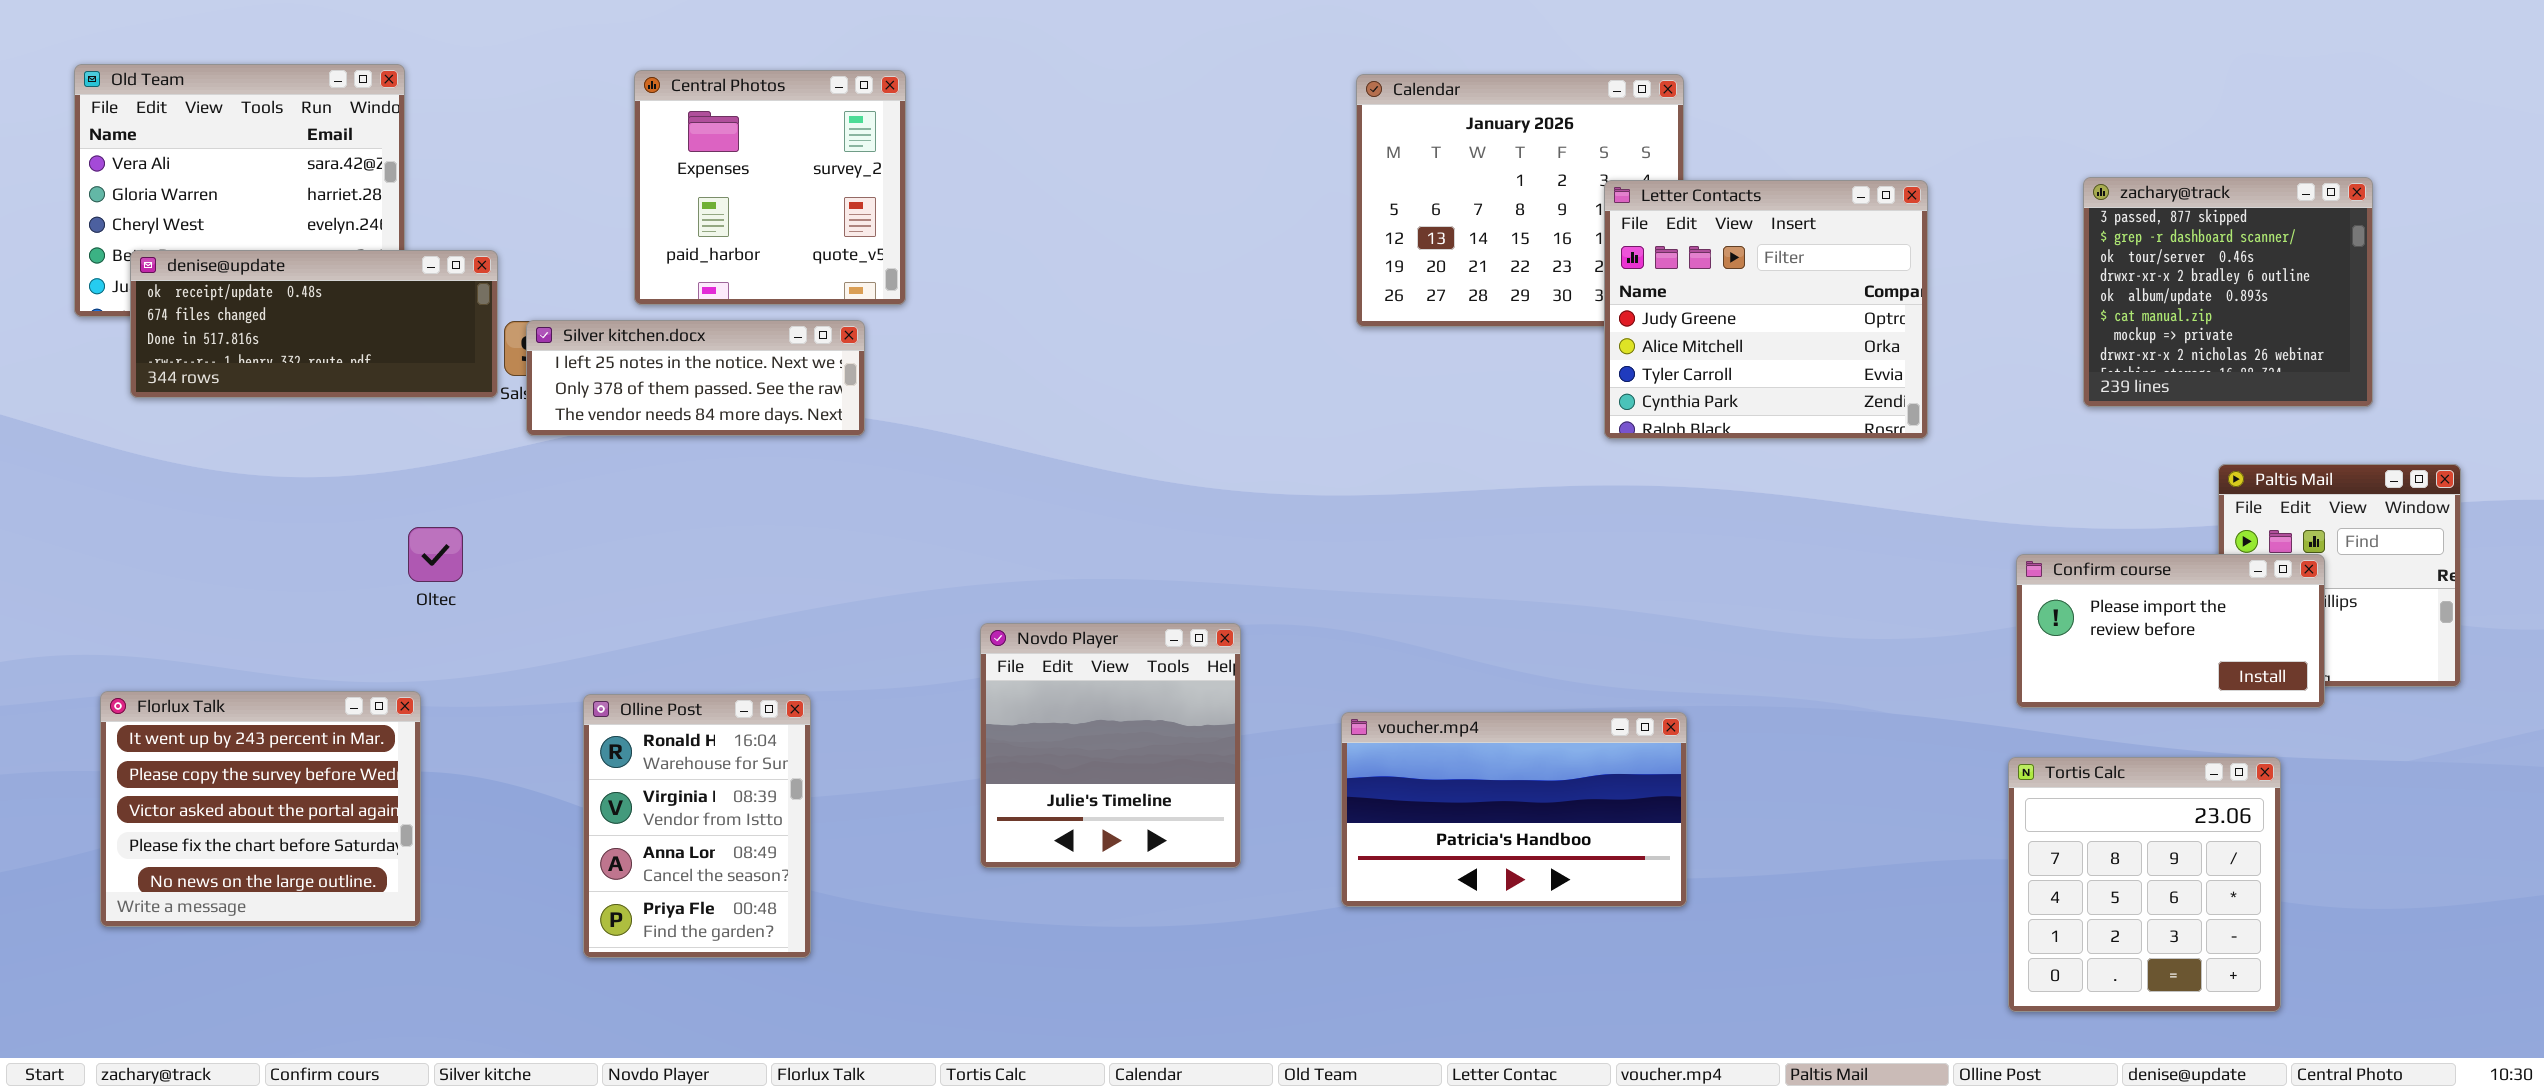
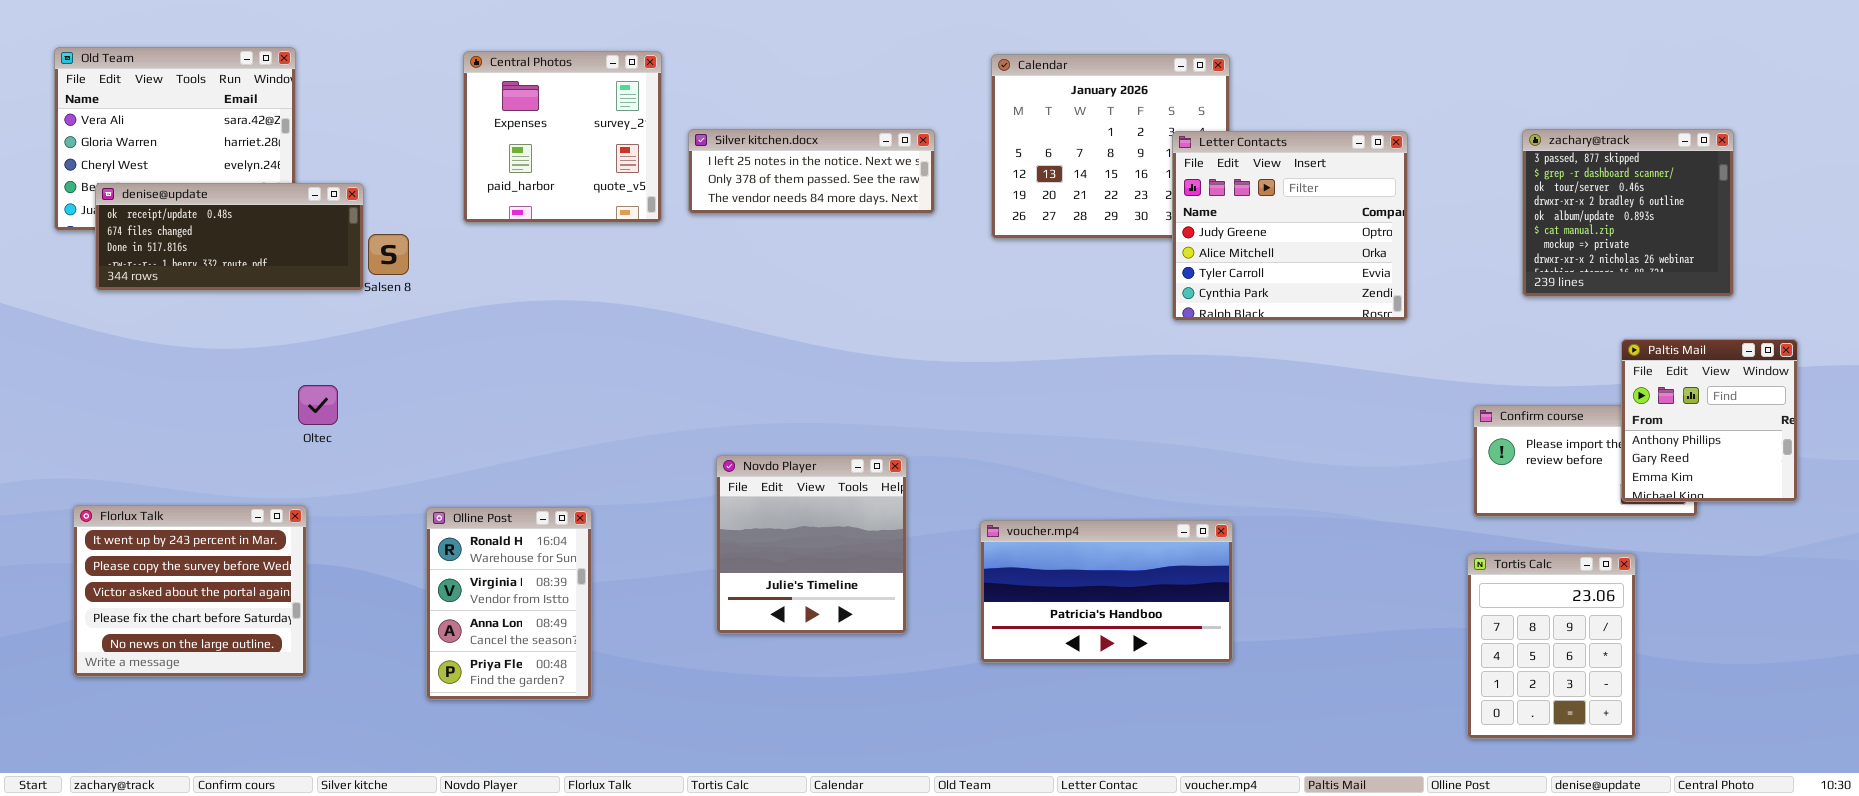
Silver kitchen.docx: [526,320,865,436] -> [688,129,935,214], moved
Paltis Mail: [2218,464,2461,687] -> [1621,339,1798,502], raised
Tortis Calc: [2008,757,2281,1012] -> [1467,553,1636,739], resized

